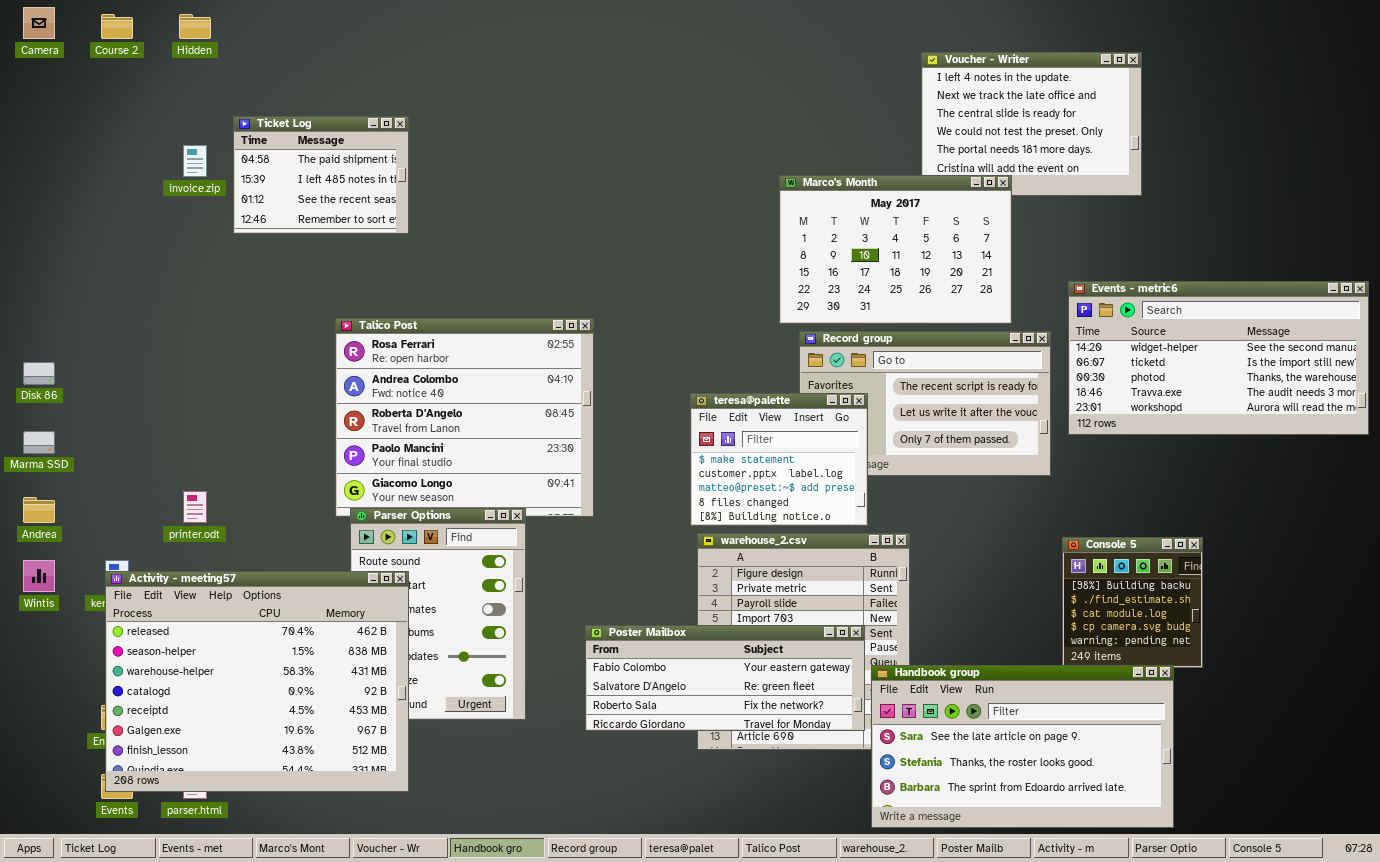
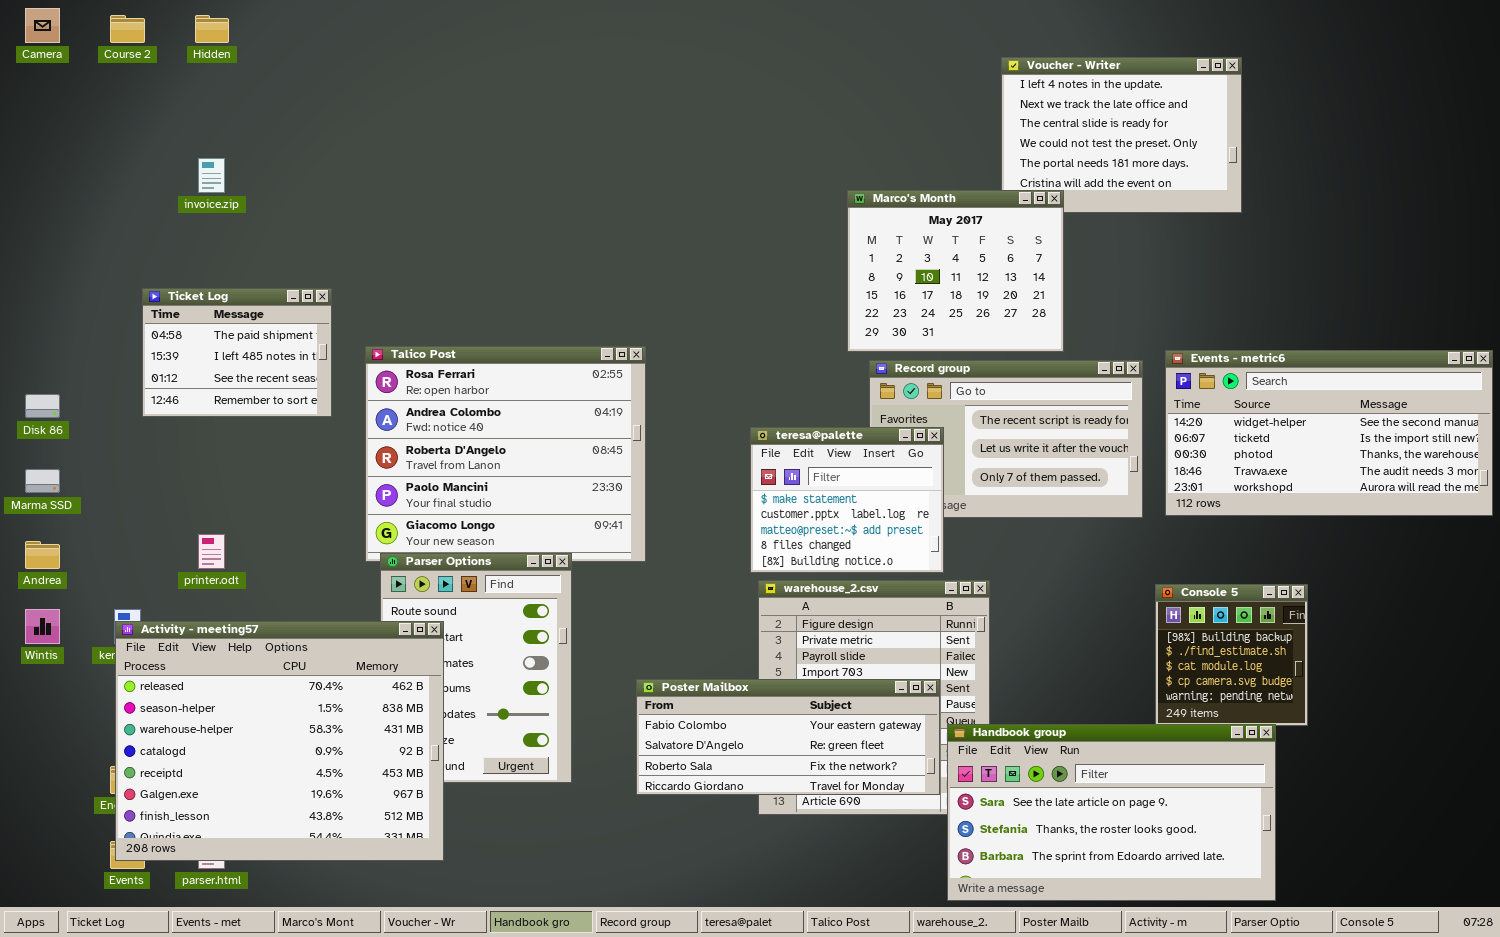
Ticket Log: [233,116,409,234] -> [142,288,332,417], moved
Marco's Month: [779,175,1012,324] -> [847,190,1064,352], resized
Events - metric6: [1068,281,1369,435] -> [1165,350,1493,516], moved

